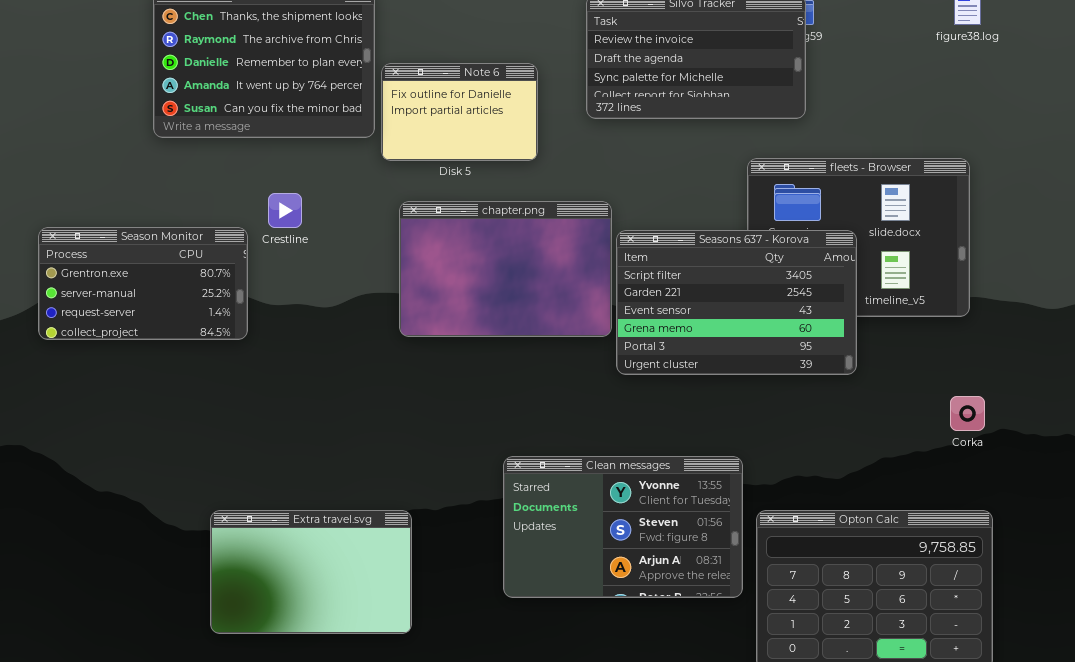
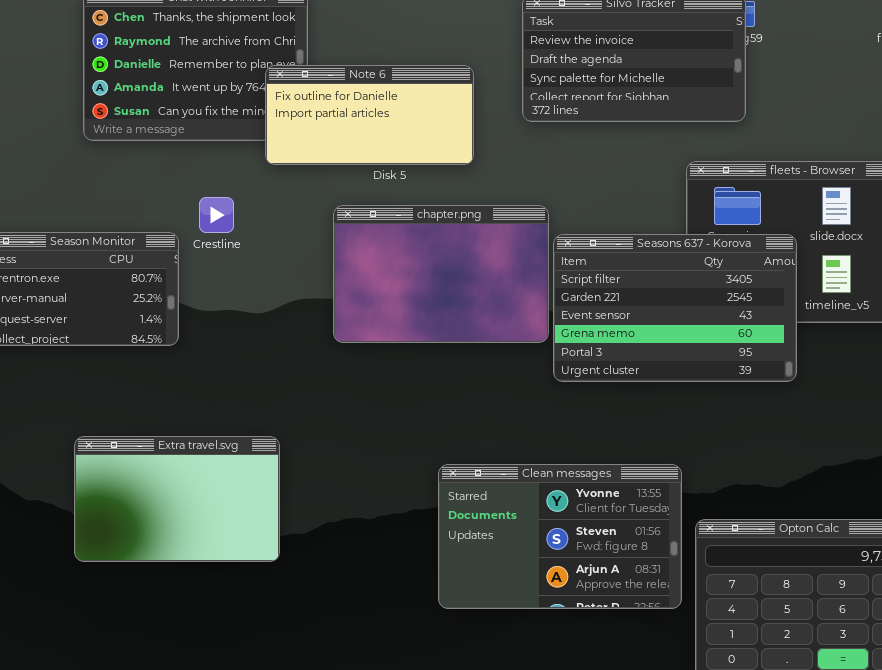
Note 6: [381,63,538,161] -> [265,65,474,165], resized
Extra travel.svg: [210,510,412,634] -> [74,436,280,562], moved

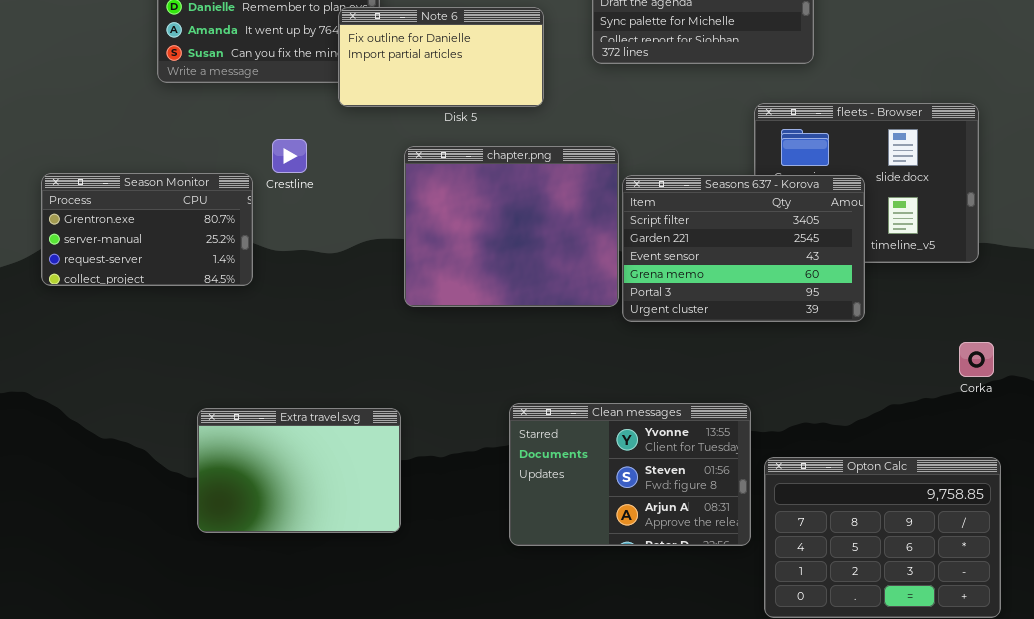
chapter.png: [333,205,549,343] -> [404,146,619,307], resized
Extra travel.svg: [74,436,280,562] -> [197,408,401,533], moved

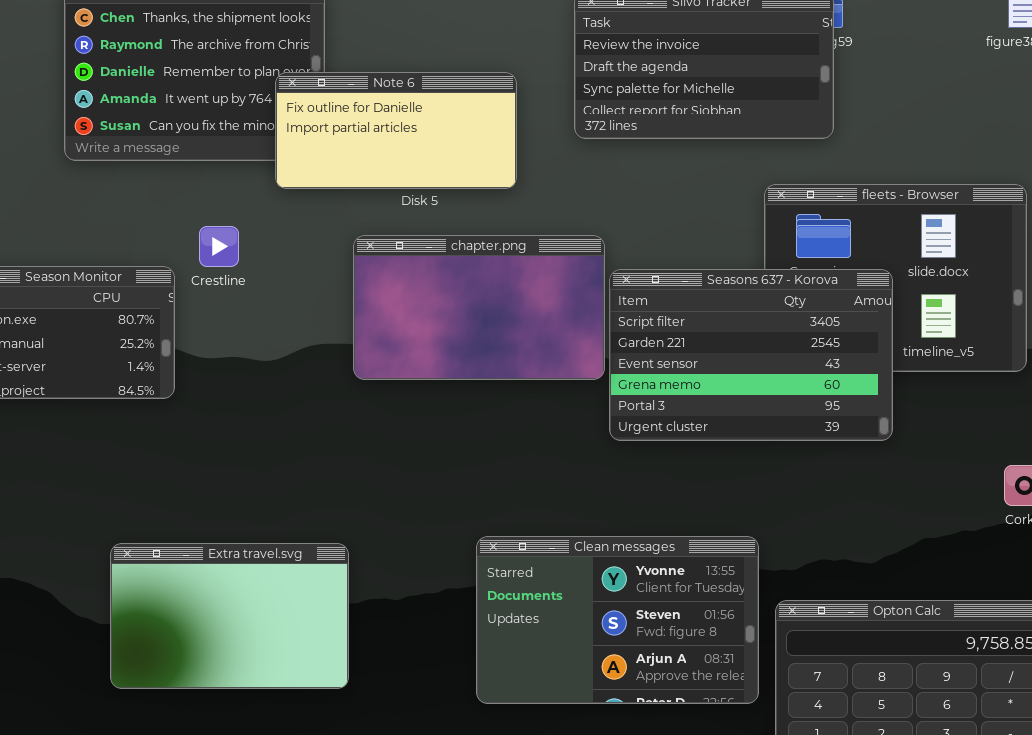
chapter.png: [404,146,619,307] -> [353,235,605,380], resized

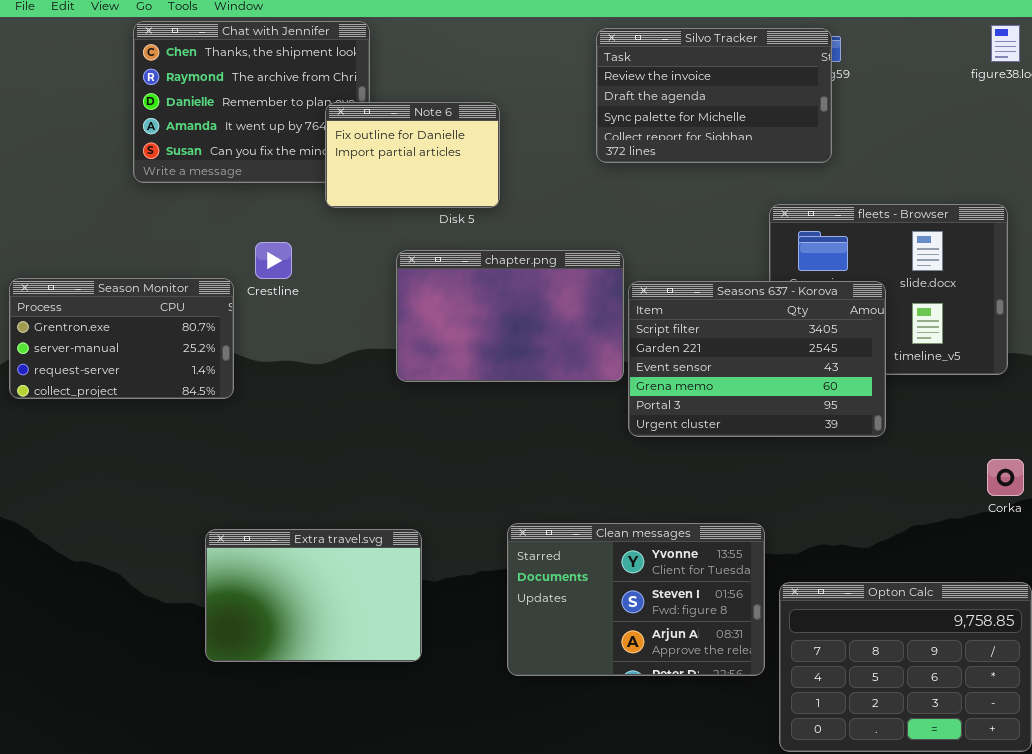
Note 6: [275,72,517,189] -> [325,102,500,208], resized
Extra travel.svg: [110,543,349,689] -> [205,529,422,662], moved

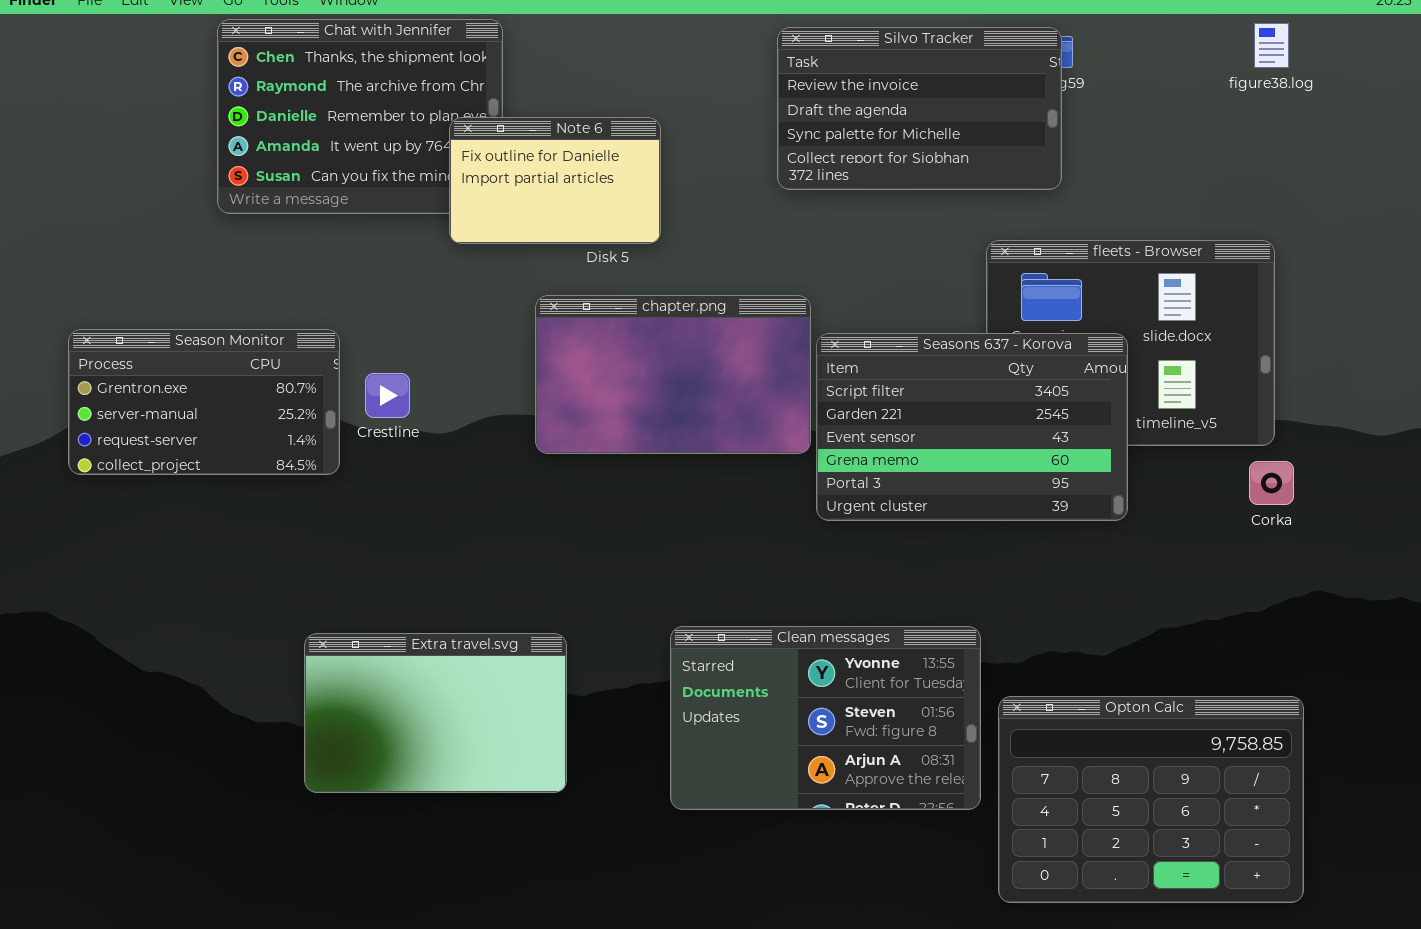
Crestline: [255,242,292,279] -> [365,373,410,418], moved
Corka: [987,459,1024,496] -> [1249,461,1294,505], moved

